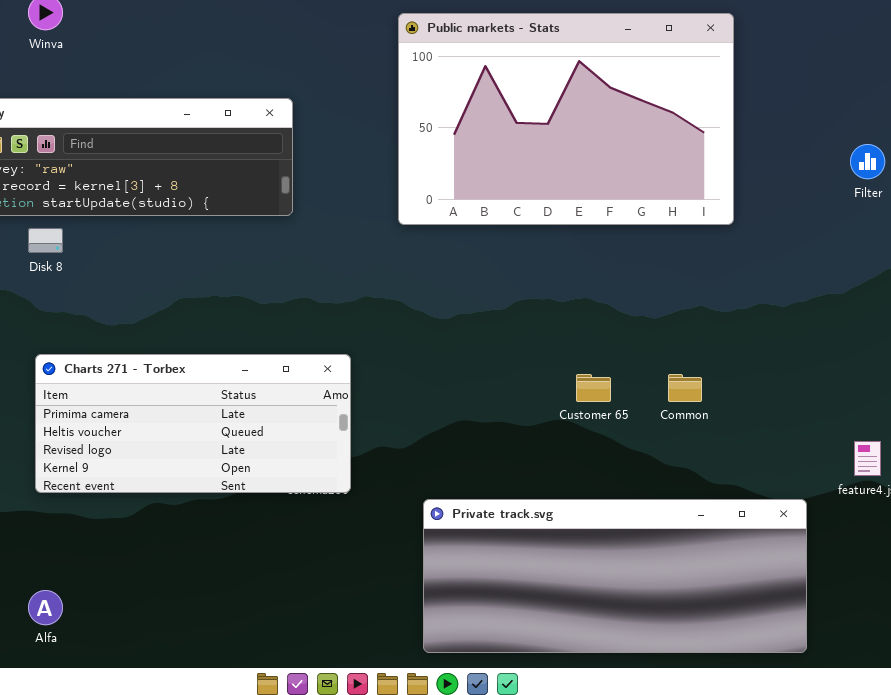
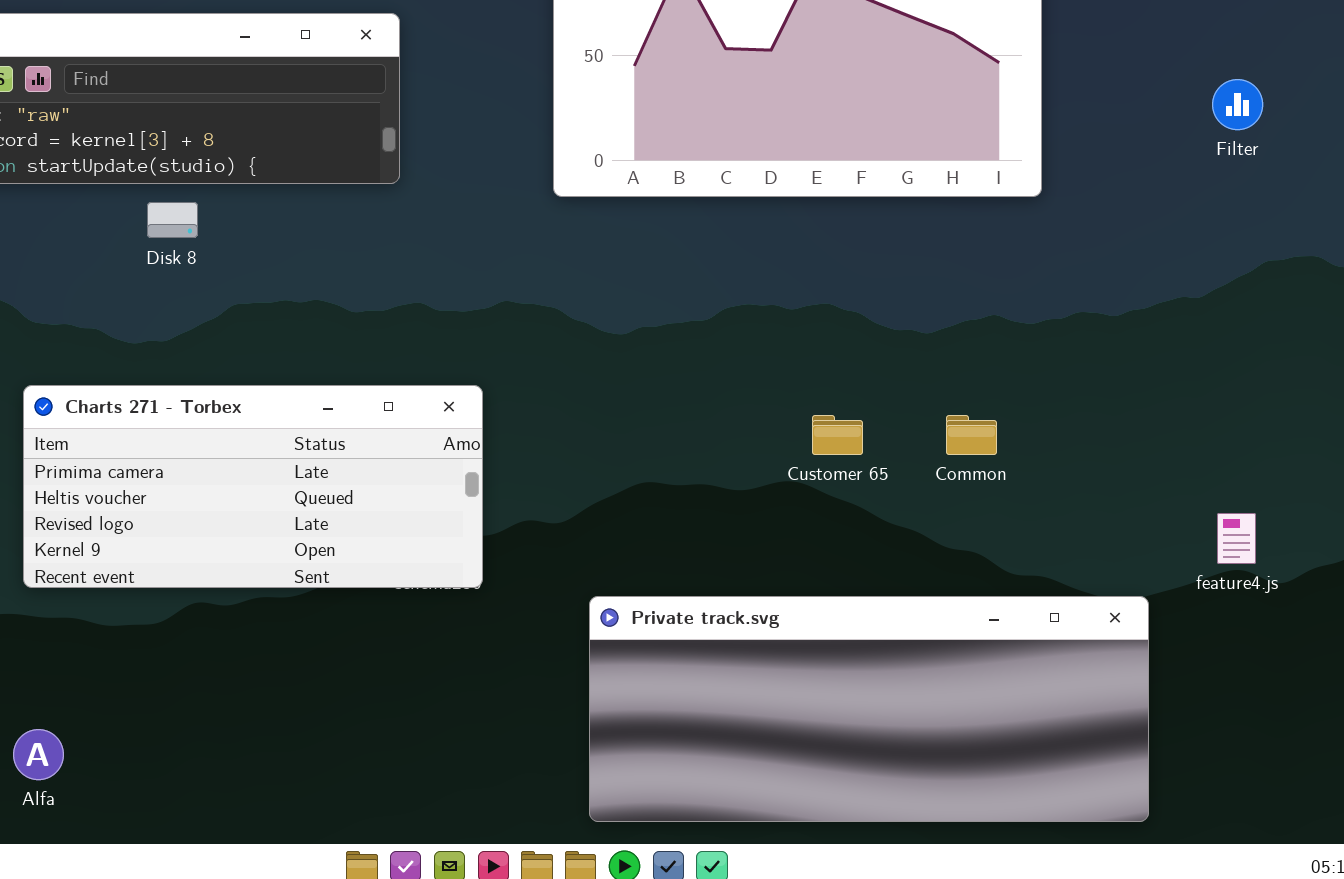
Disk 8: [28,228,63,253] -> [147,202,198,238], moved

